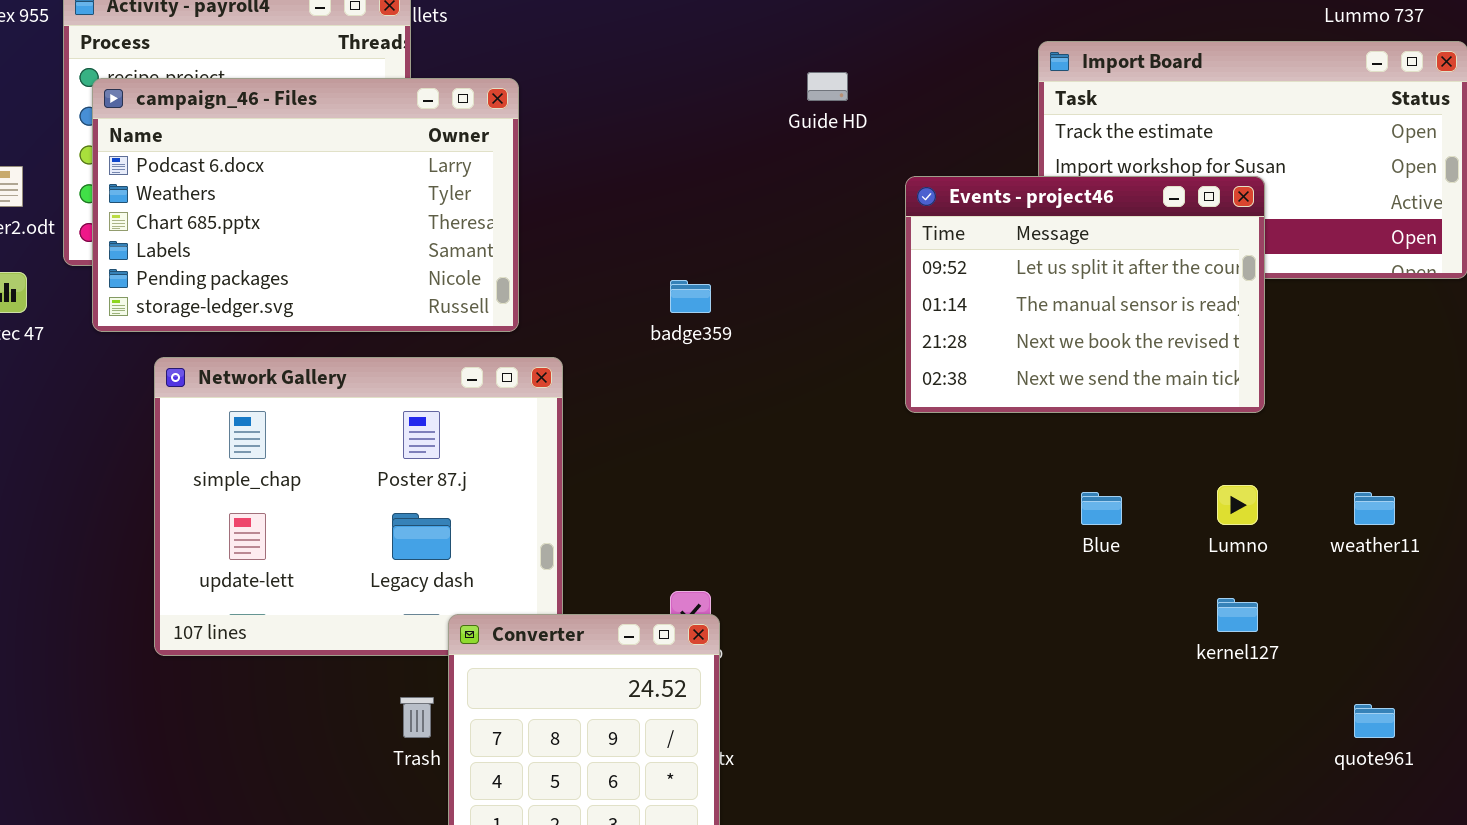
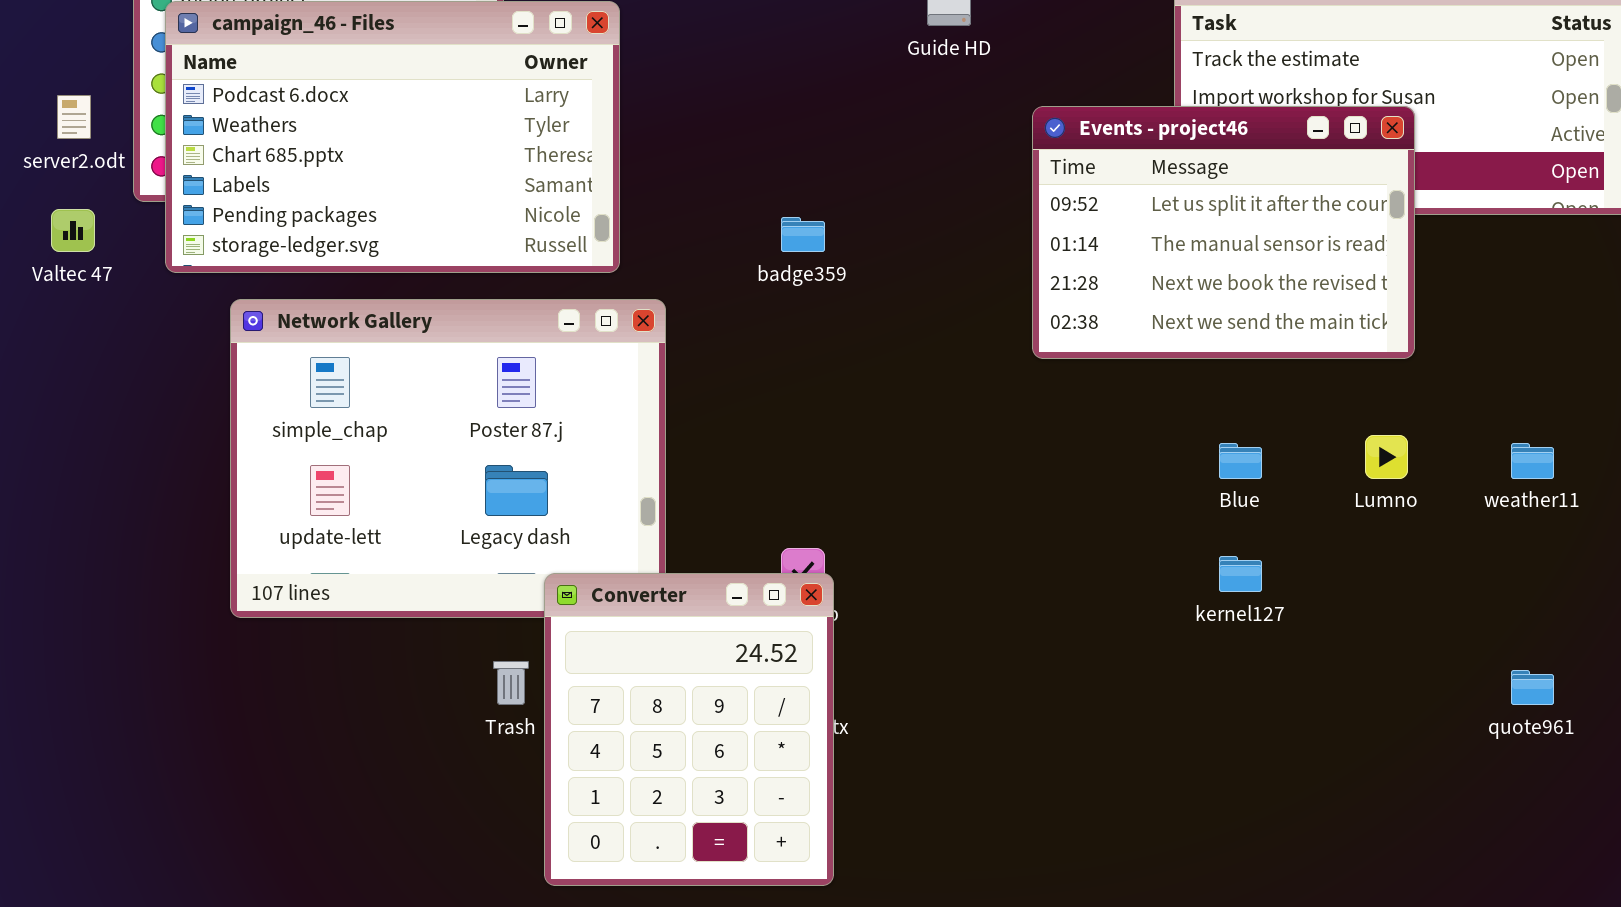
kernel127: [1217,598,1258,632] -> [1219,556,1262,592], moved

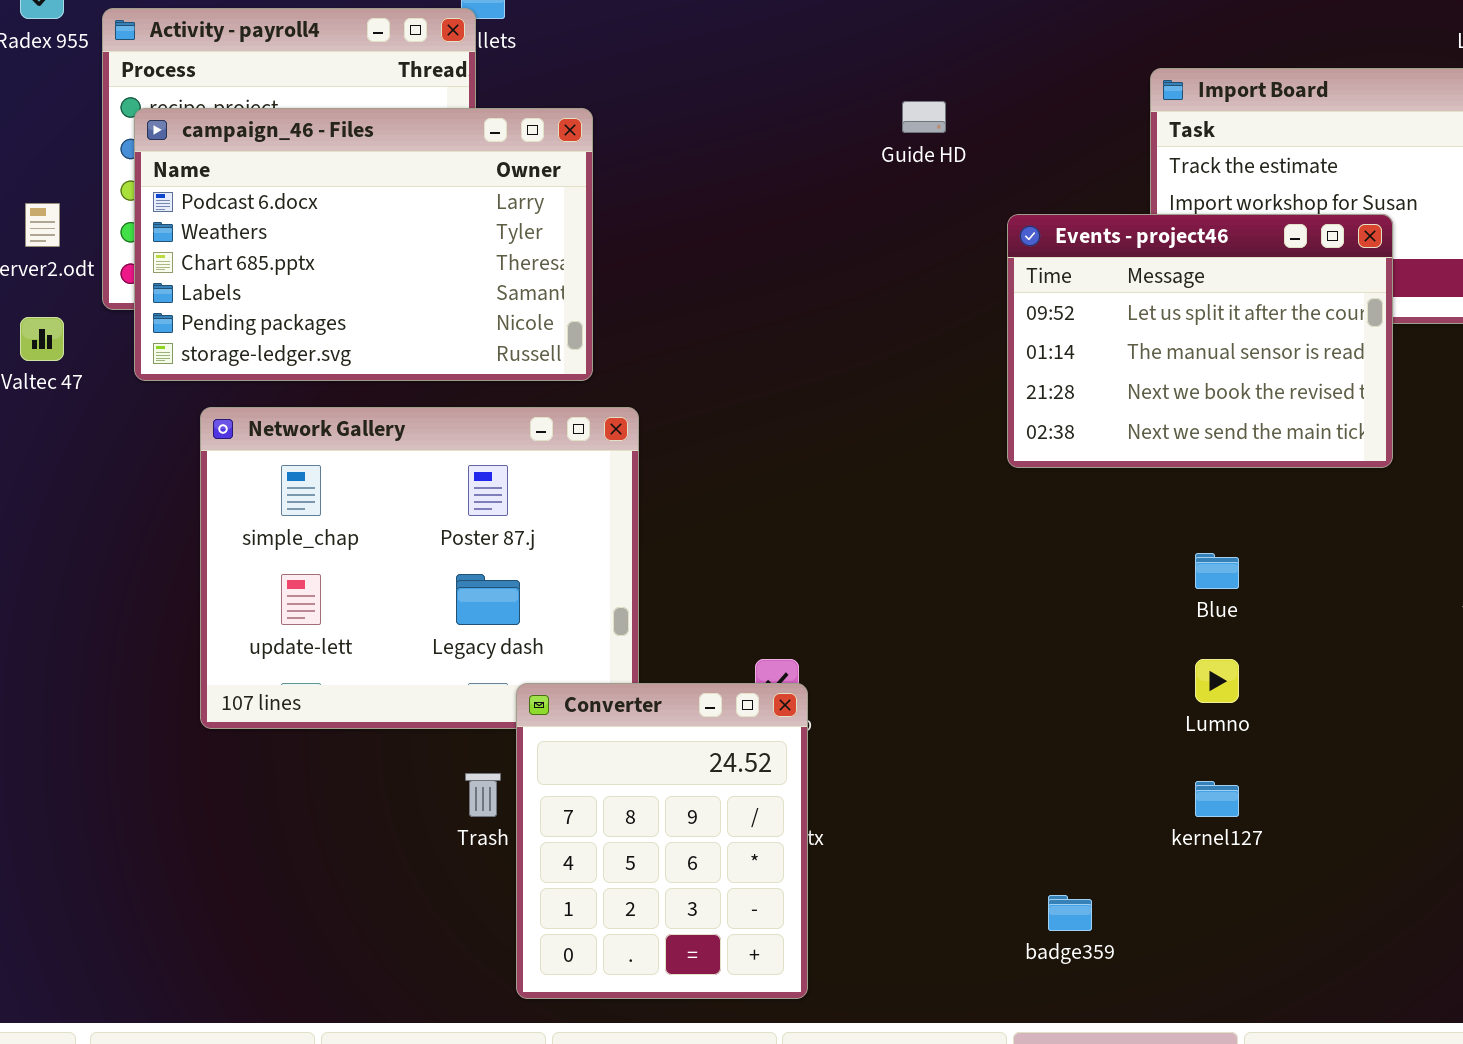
badge359: [781,217,825,252] -> [1048,895,1092,931], moved
Lumno: [1365,435,1408,479] -> [1195,659,1239,703], moved
kernel127: [1219,556,1262,592] -> [1195,781,1239,817], moved

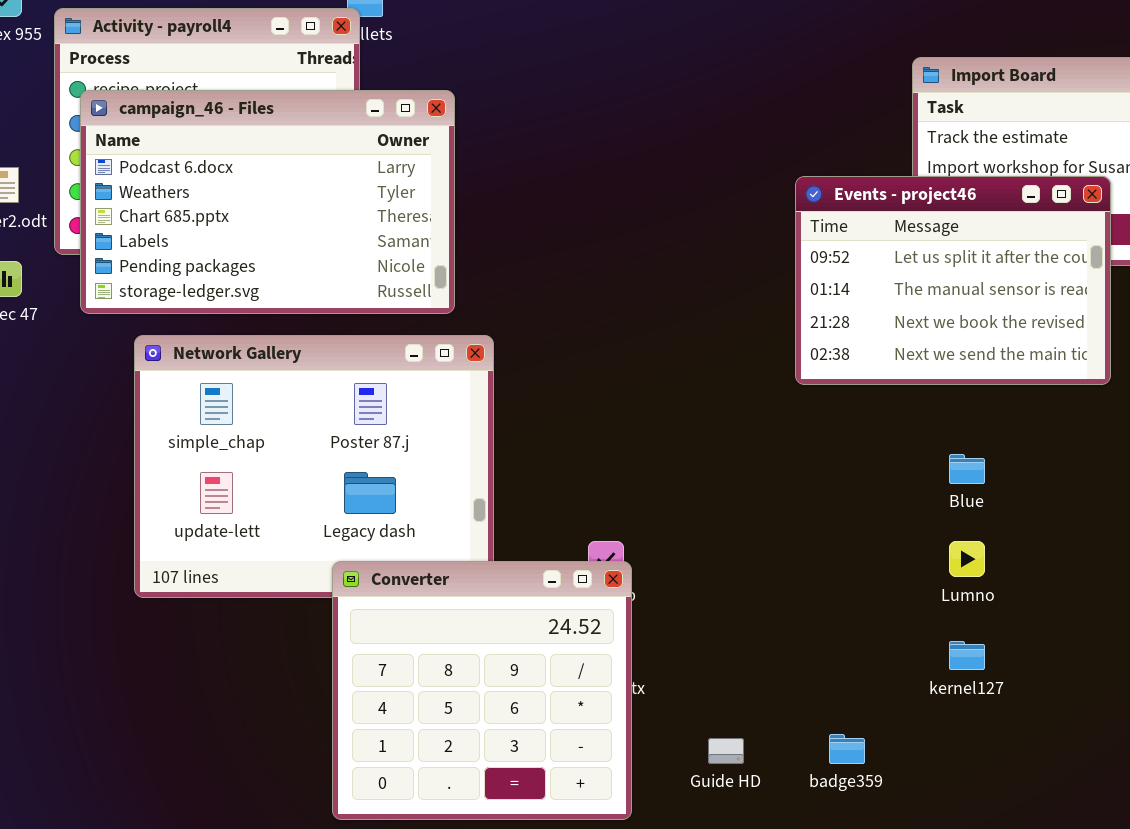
Guide HD: [902,101,946,133] -> [708,738,744,764], moved
Converter: [516,683,808,999] -> [332,561,632,820], resized

